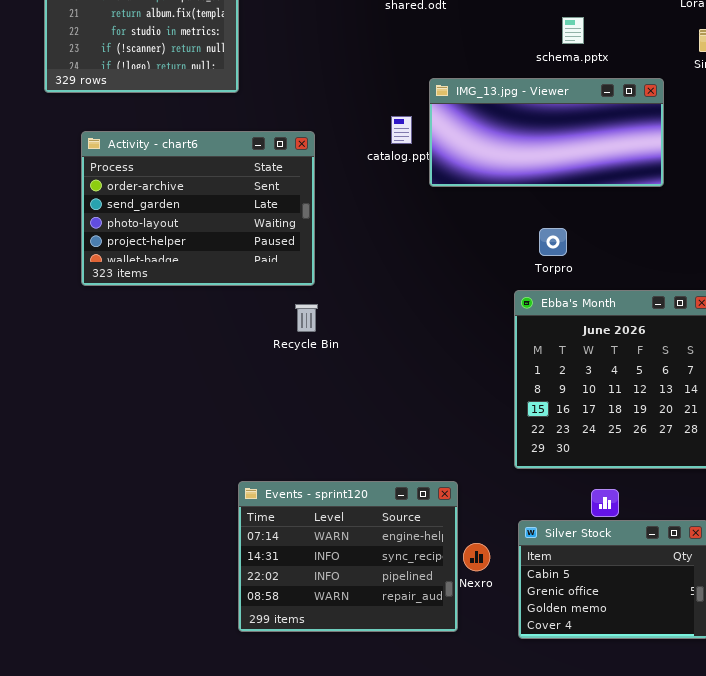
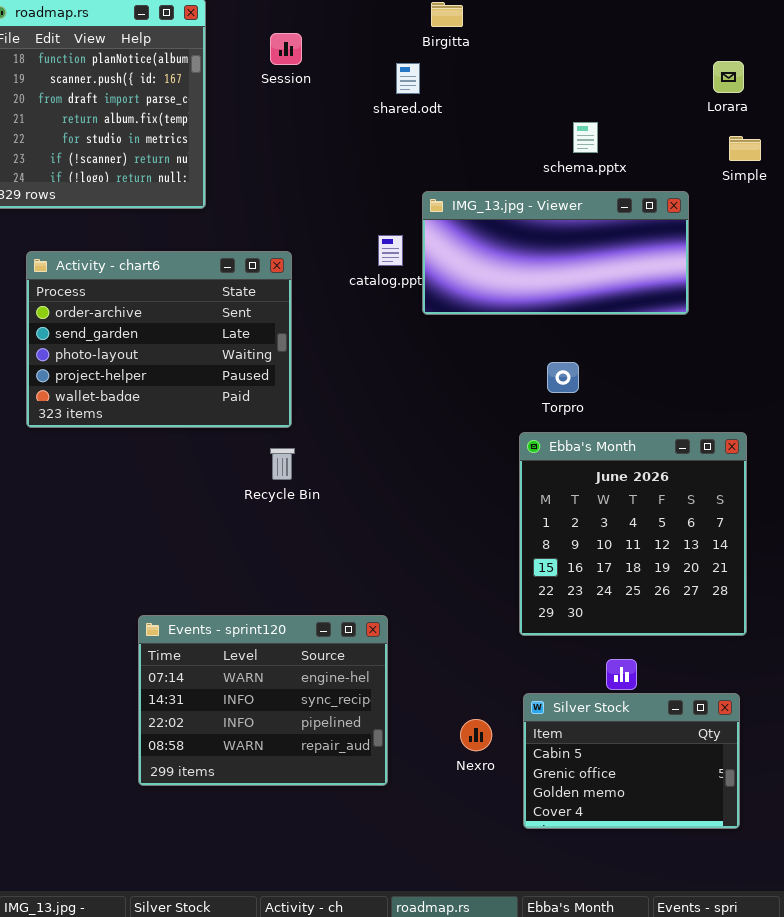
Events - sprint120: [238,481,458,632] -> [138,615,388,786], moved

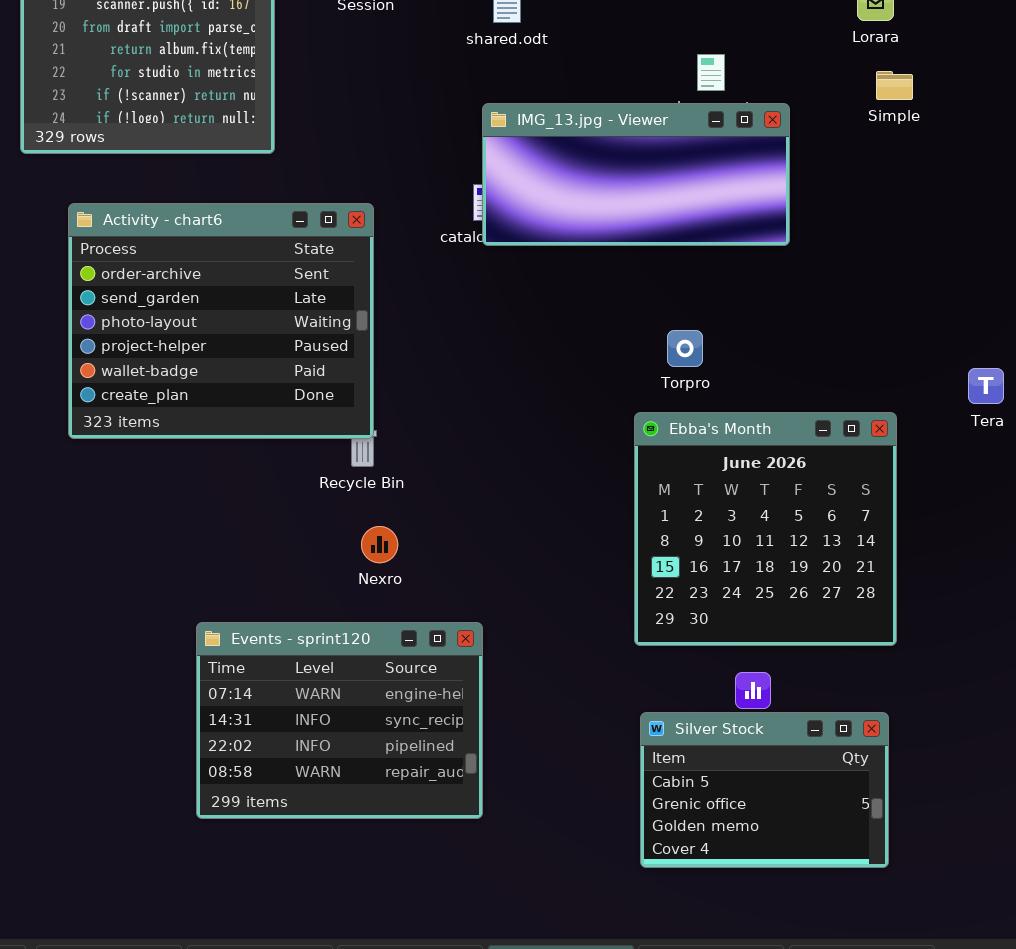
IMG_13.jpg - Viewer: [422,191,689,315] -> [482,103,790,246], moved
Activity - chart6: [26,251,292,428] -> [68,203,374,439], resized
Nexro: [460,719,492,751] -> [361,526,398,563], moved

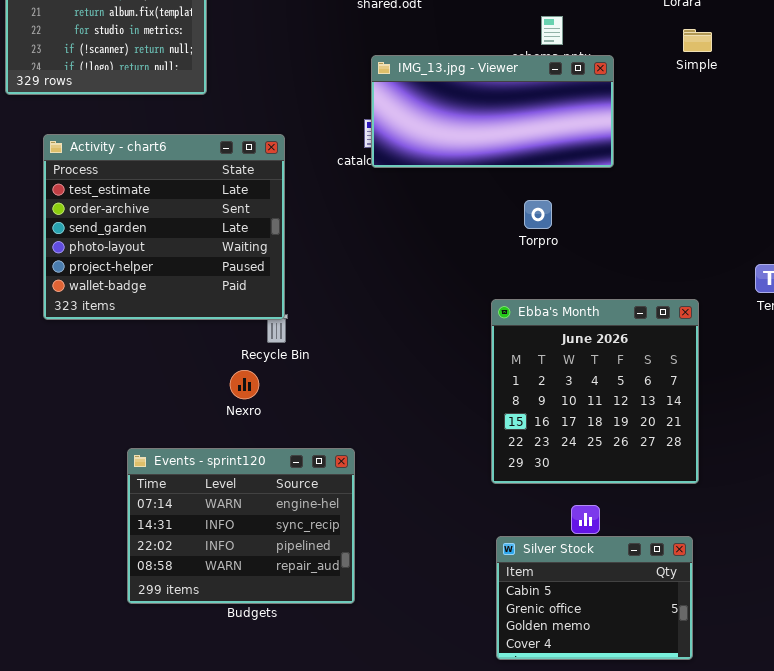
Activity - chart6: [68,203,374,439] -> [43,134,285,320], scrolled up 1 row
Torpro: [667,330,703,367] -> [524,200,552,229], moved
Nexro: [361,526,398,563] -> [230,370,259,399], moved
Events - sprint120: [196,622,483,819] -> [127,448,355,604], moved

